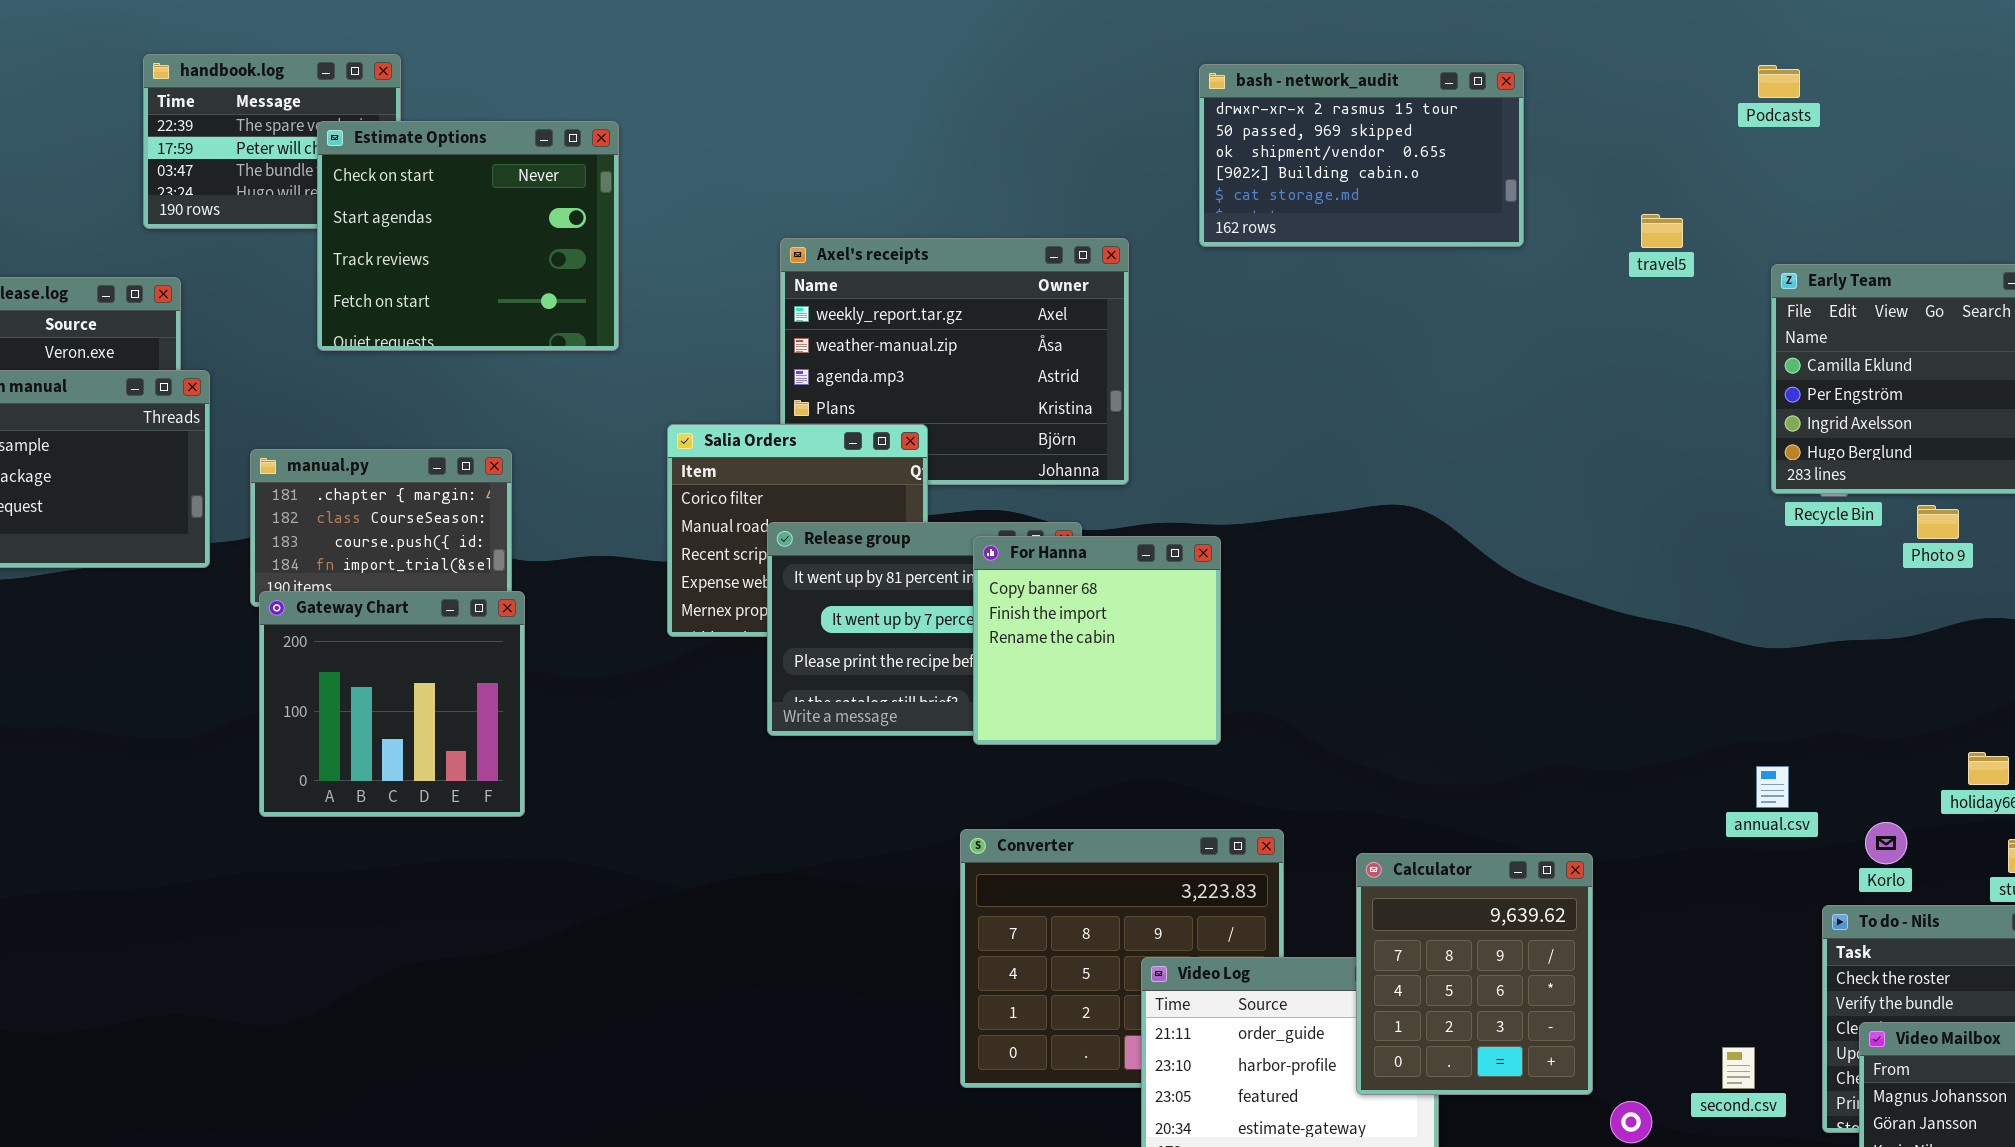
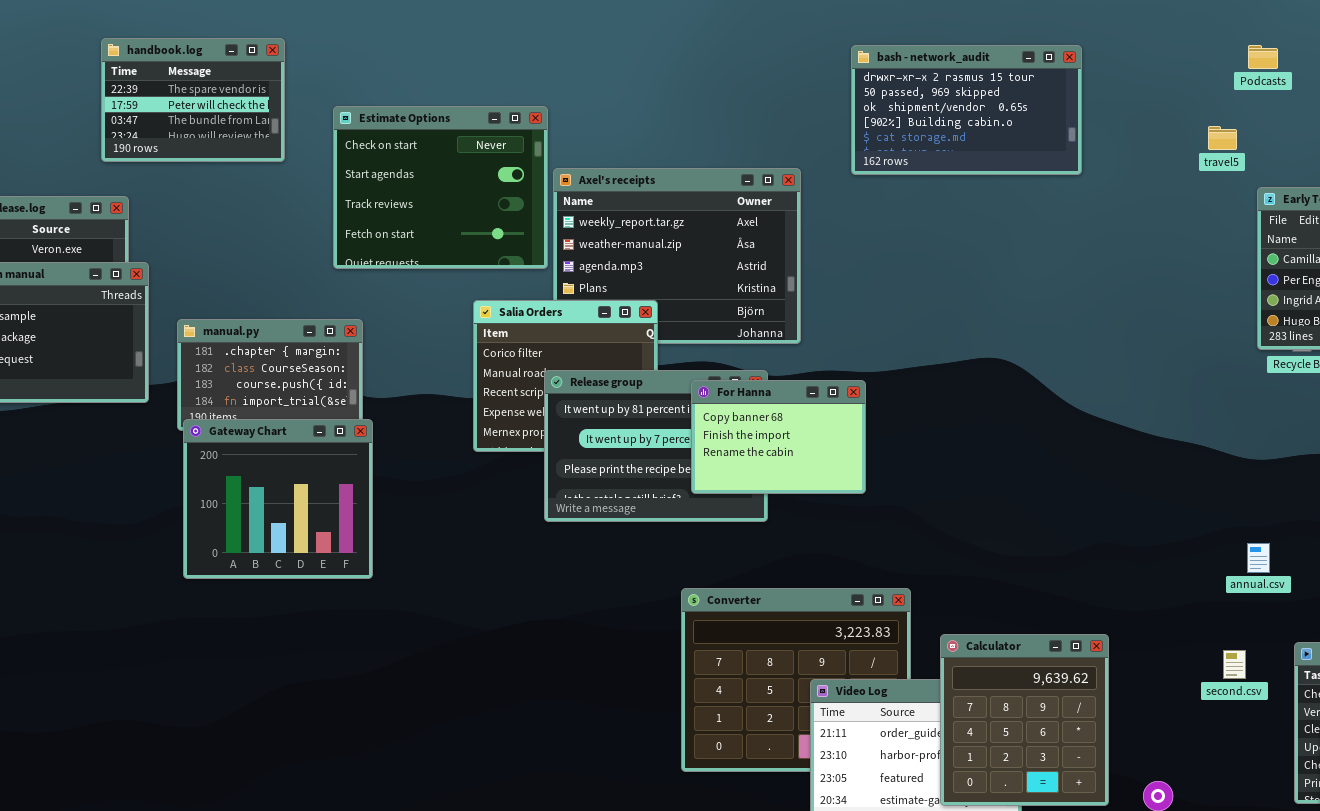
Estimate Options: [317,121,619,351] -> [333,106,548,269], moved
travel5: [1641,214,1683,248] -> [1208,126,1237,150], moved
For Hanna: [973,536,1221,745] -> [691,380,866,494], resized
Calculator: [1356,853,1593,1095] -> [940,634,1109,806], moved
second.csv: [1722,1047,1755,1089] -> [1223,650,1246,679], moved

